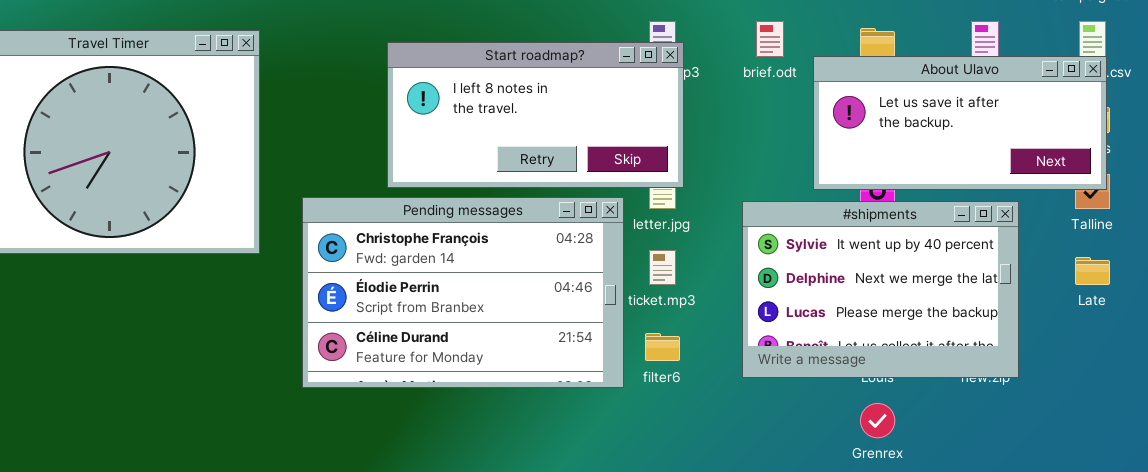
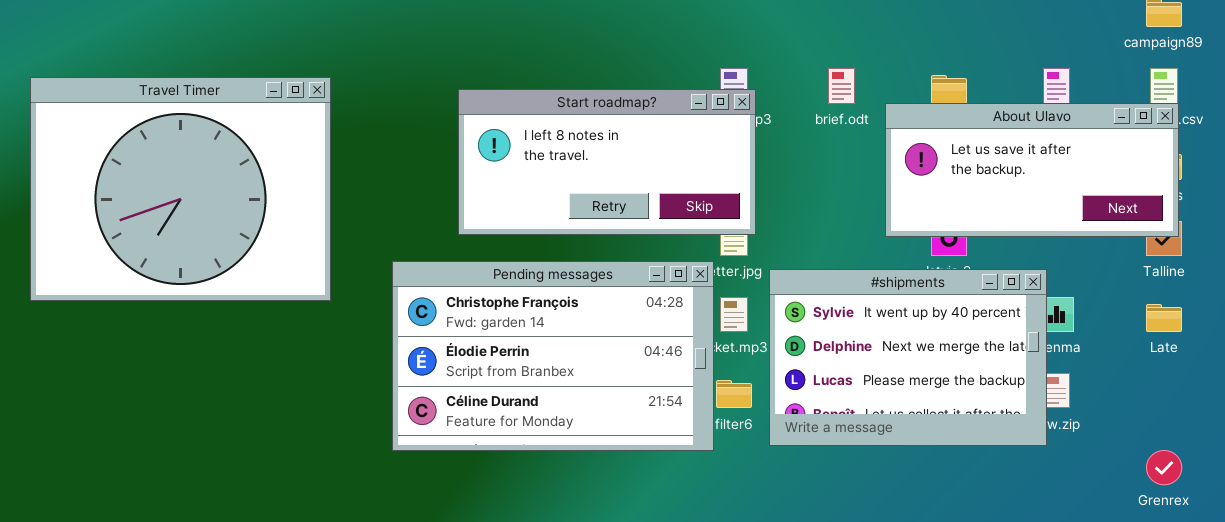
Pending messages: [302,197,624,388] -> [392,261,714,451], moved
#shipments: [742,201,1019,378] -> [769,269,1047,446], moved
Grenrex: [860,403,895,438] -> [1146,450,1182,485], moved

